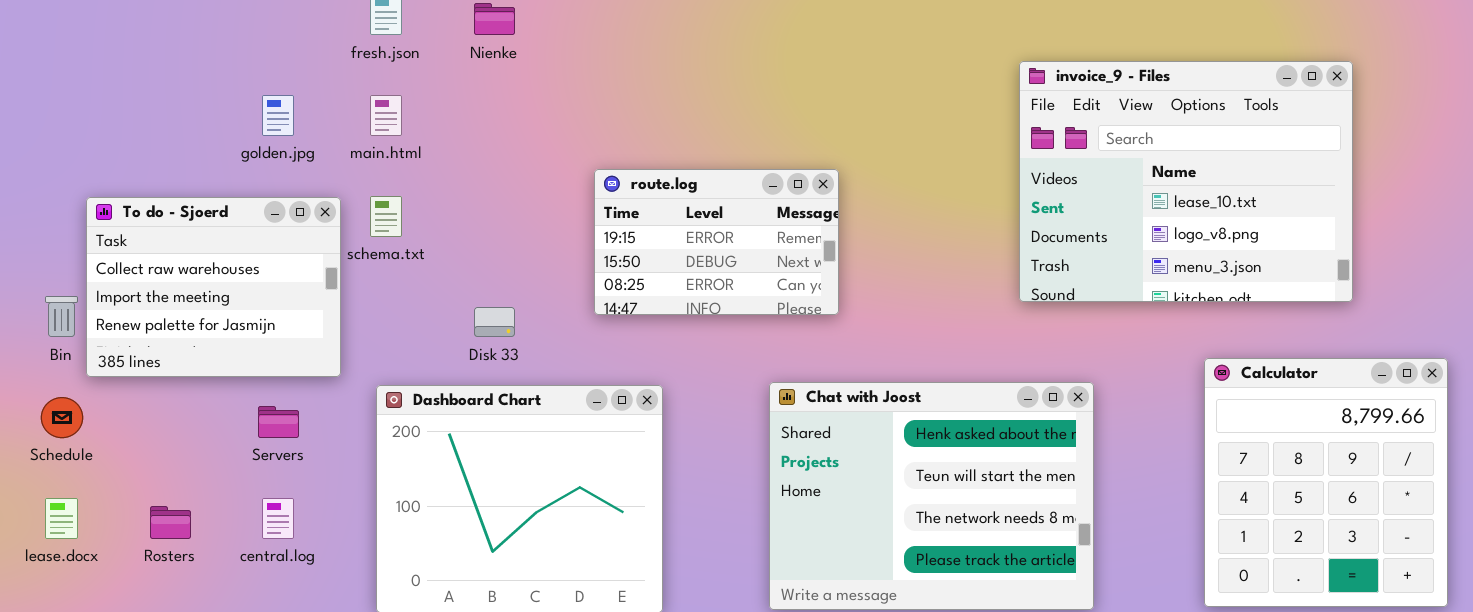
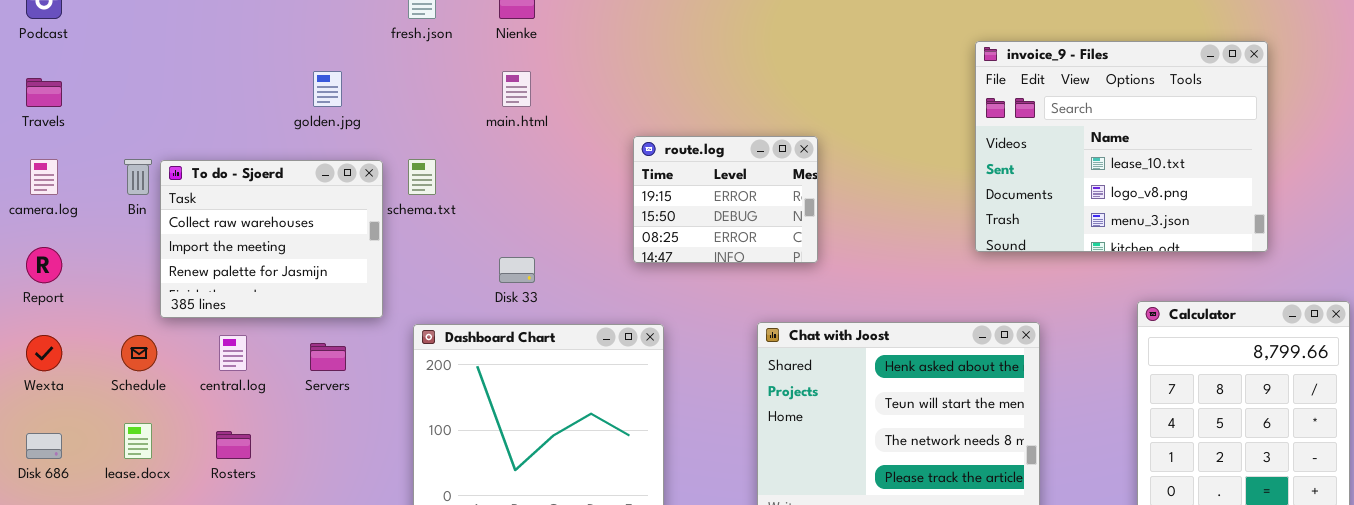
main.html: [370,95,402,136] -> [502,71,531,107], moved
route.log: [594,169,839,315] -> [633,136,818,263], resized
Bin: [45,296,78,337] -> [124,159,152,195], moved
central.log: [262,498,294,539] -> [219,335,247,371], moved

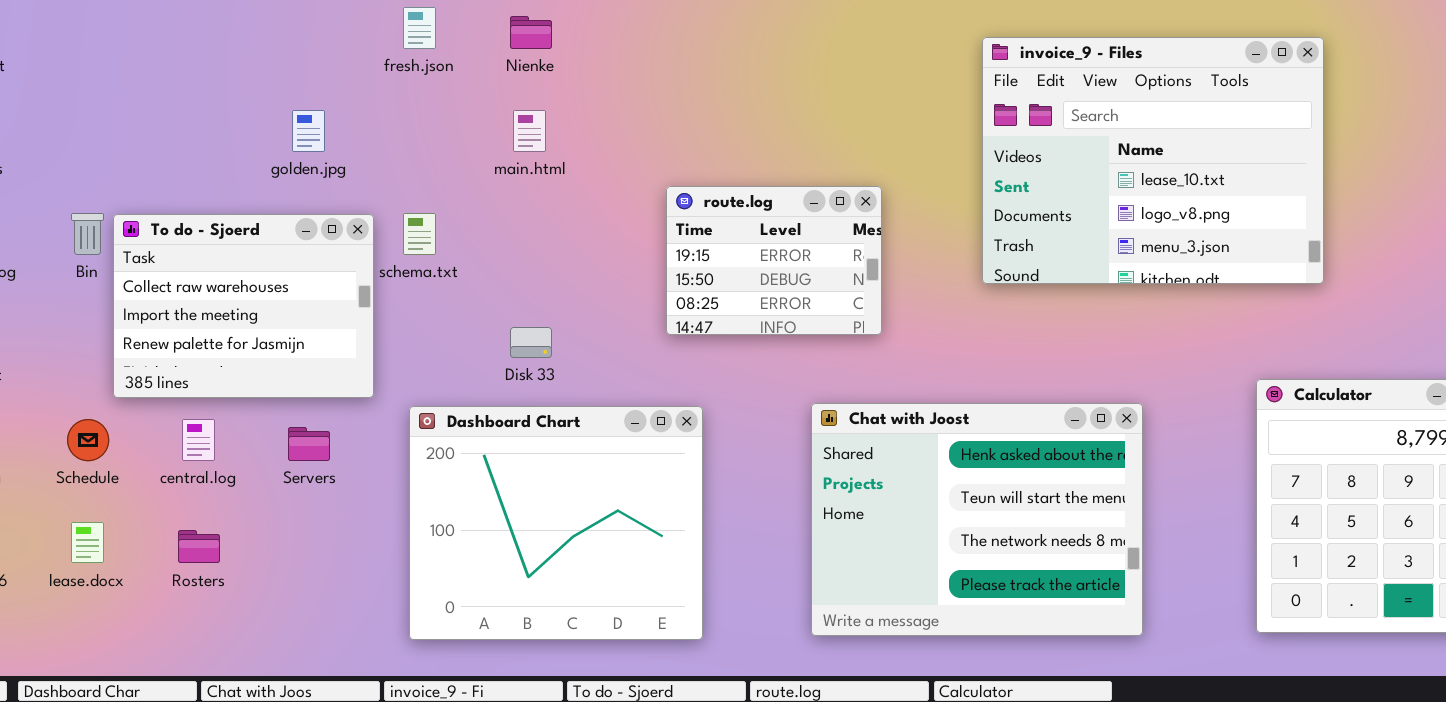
invoice_9 - Files: [975,41,1268,252] -> [982,37,1324,284], moved

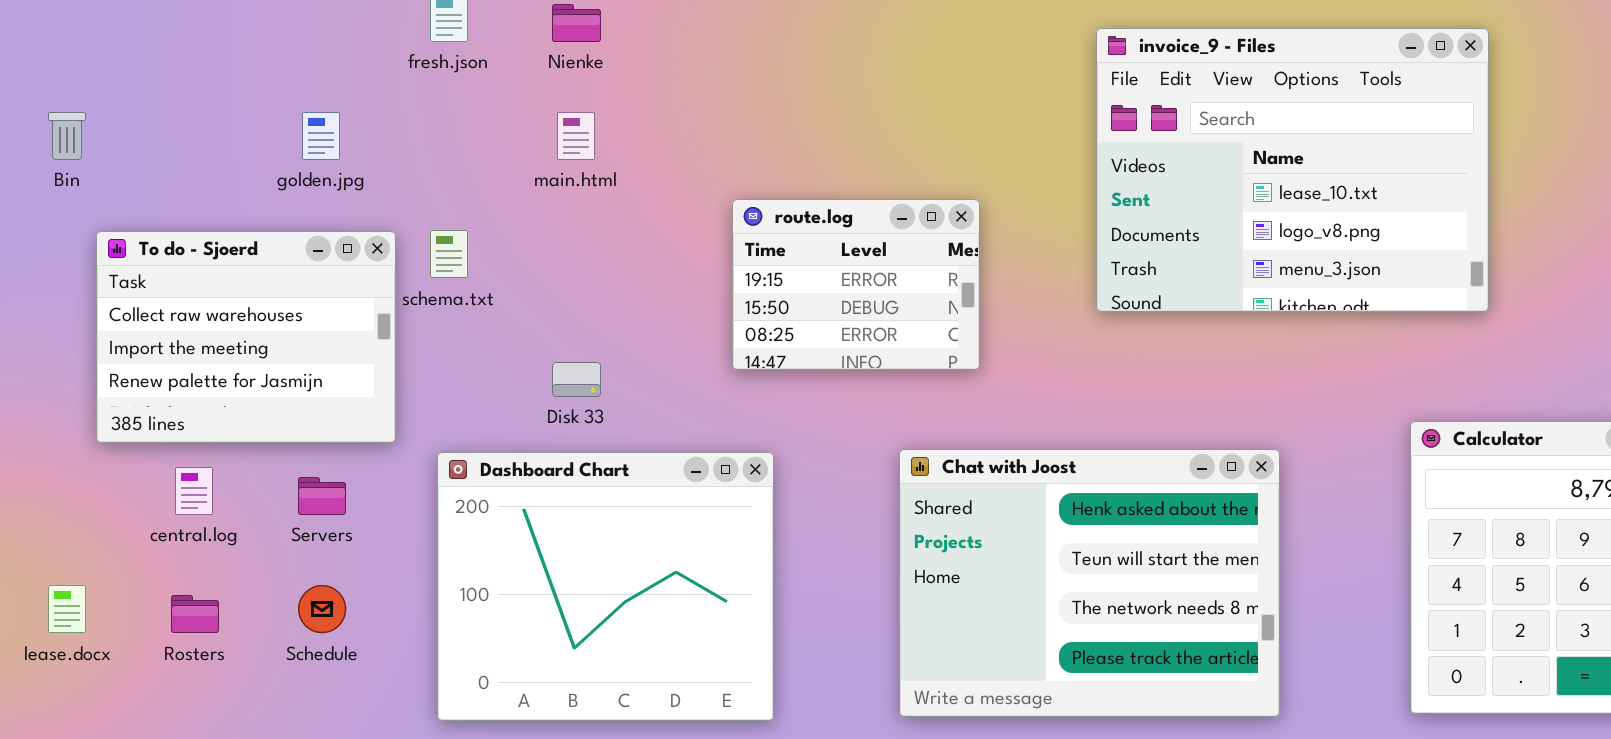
Bin: [71,213,104,255] -> [48,112,86,160], moved
Schedule: [67,419,109,461] -> [298,585,346,633], moved

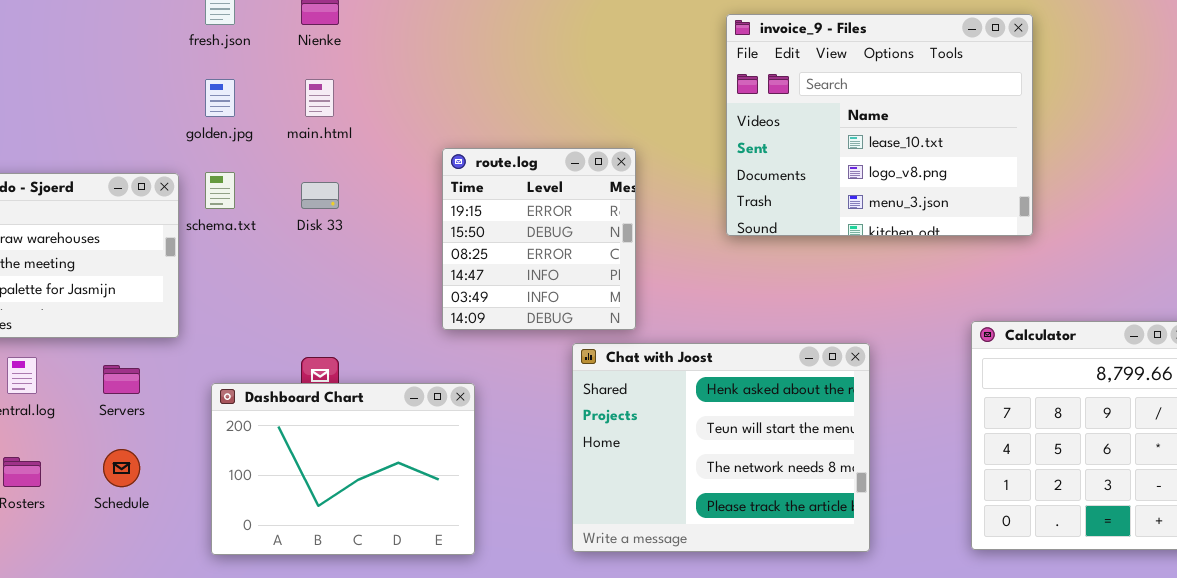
golden.jpg: [302,112,340,160] -> [205,79,235,117], moved
route.log: [732,199,980,370] -> [442,148,636,330], resized
Disk 33: [552,362,601,397] -> [301,182,339,209], moved
Dashboard Chart: [437,452,774,721] -> [211,383,475,555], resized

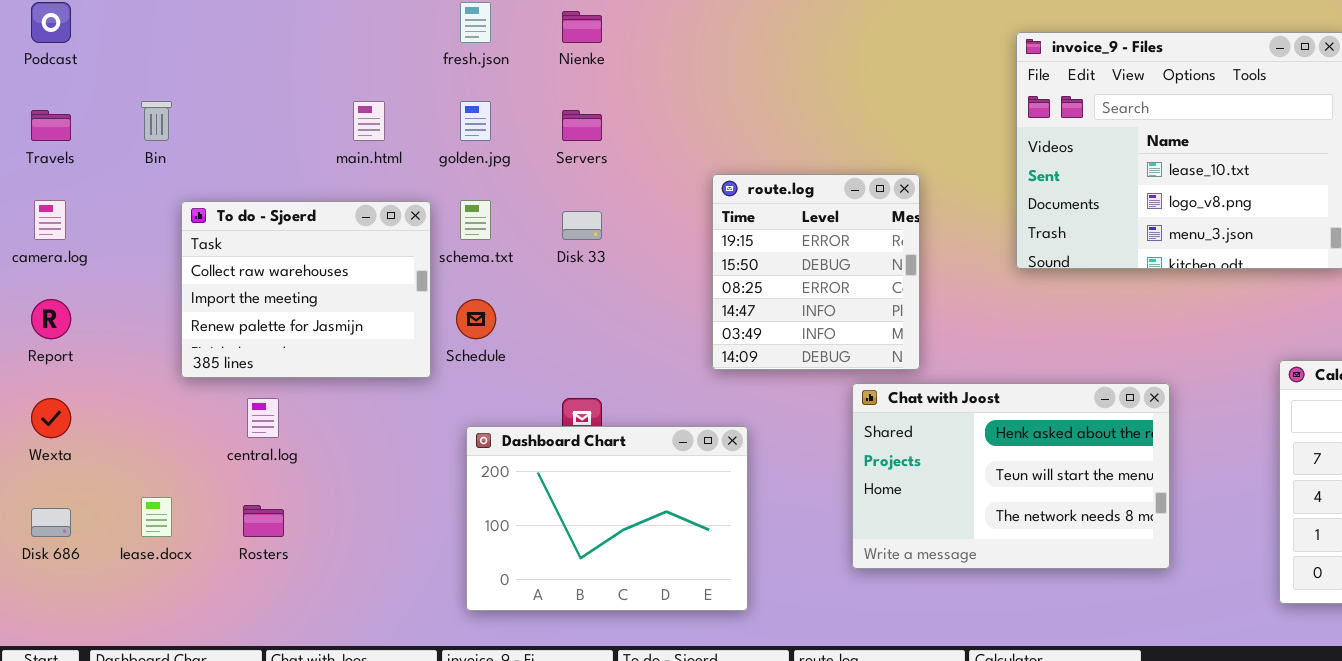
main.html: [305,79,334,117] -> [353,101,385,141], moved
Chat with Joost: [572,343,870,552] -> [852,383,1170,569], resized
Servers: [103,365,140,394] -> [562,110,602,141], moved
Schedule: [103,449,140,487] -> [456,299,496,339], moved

